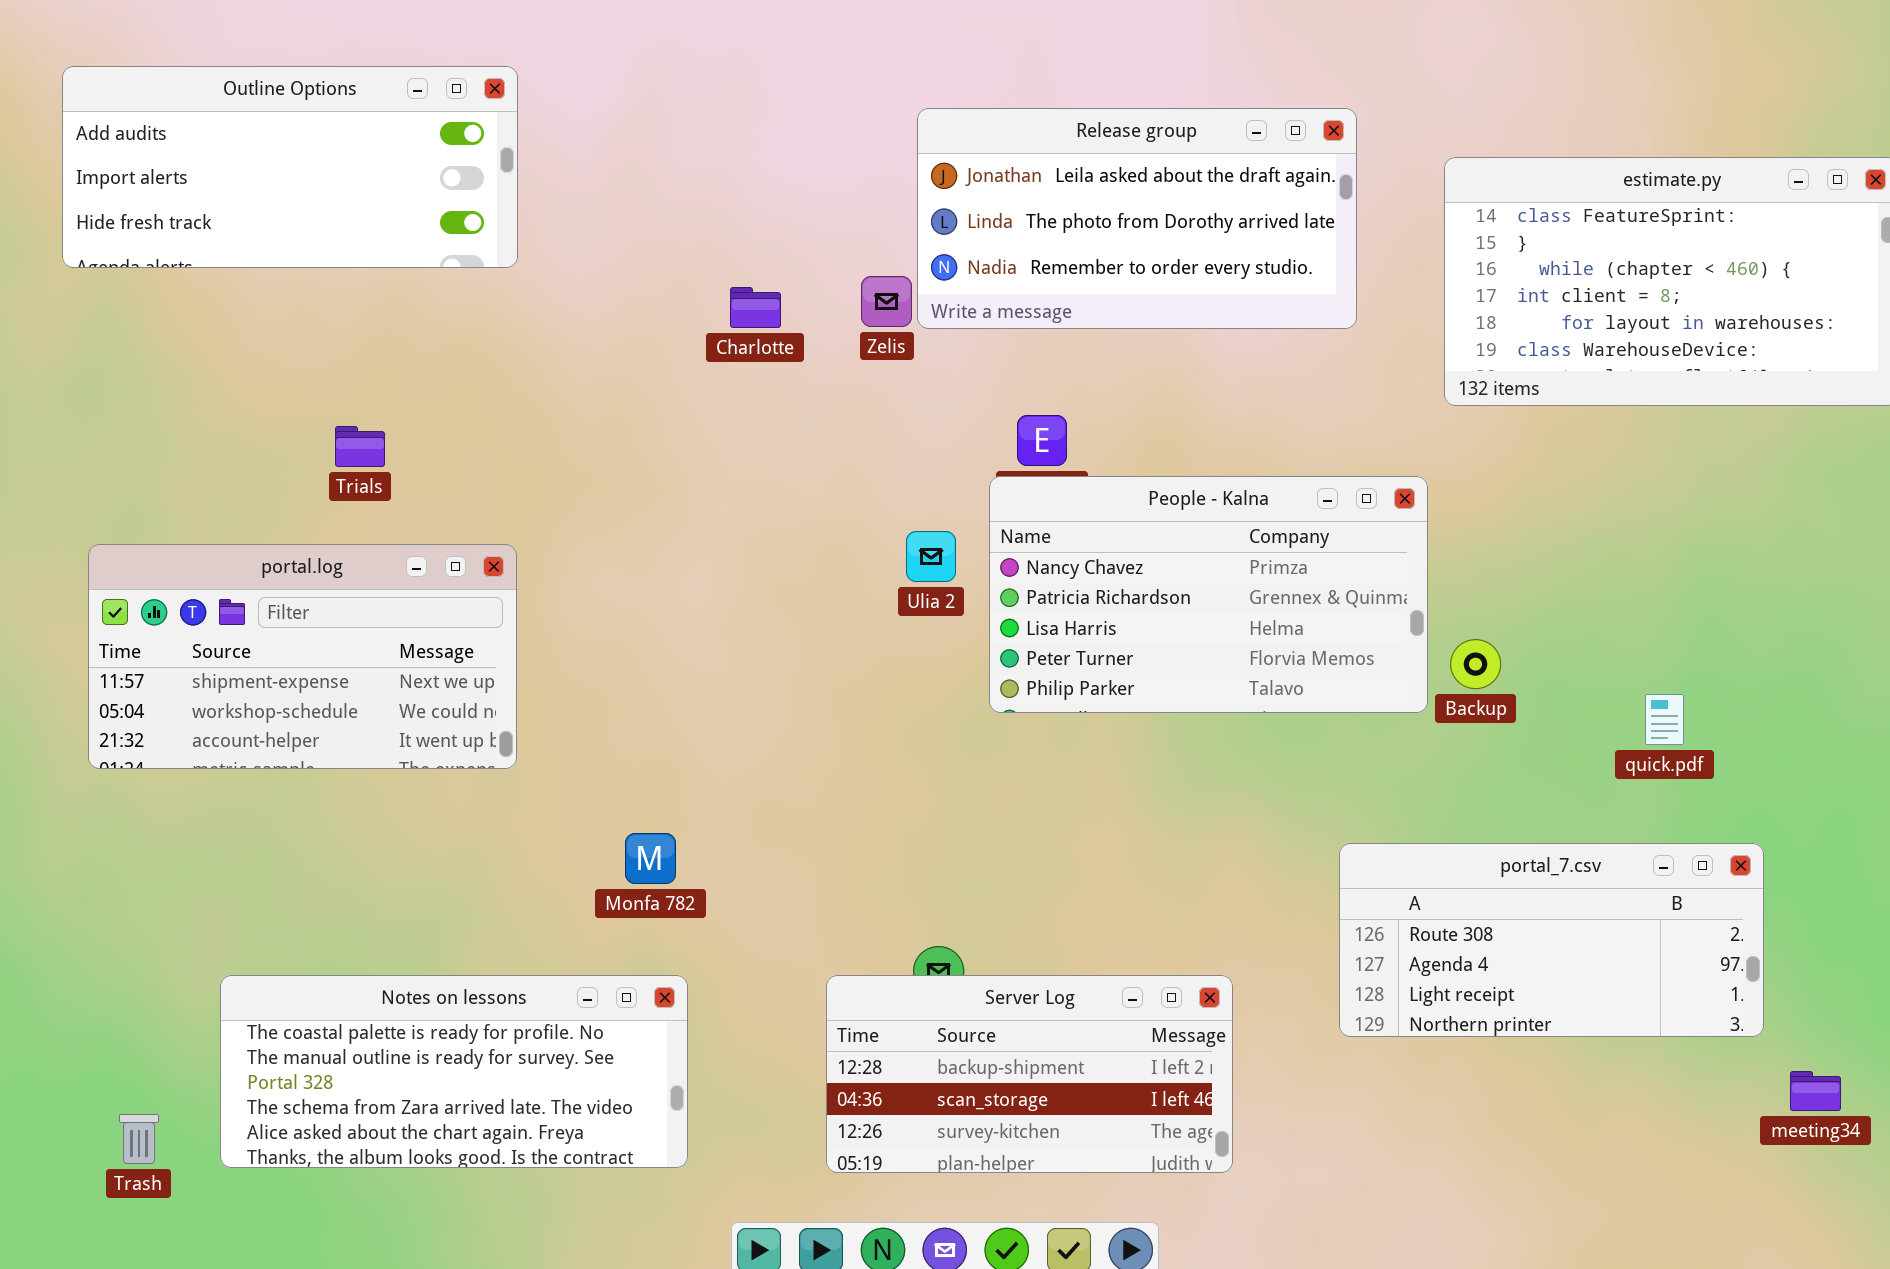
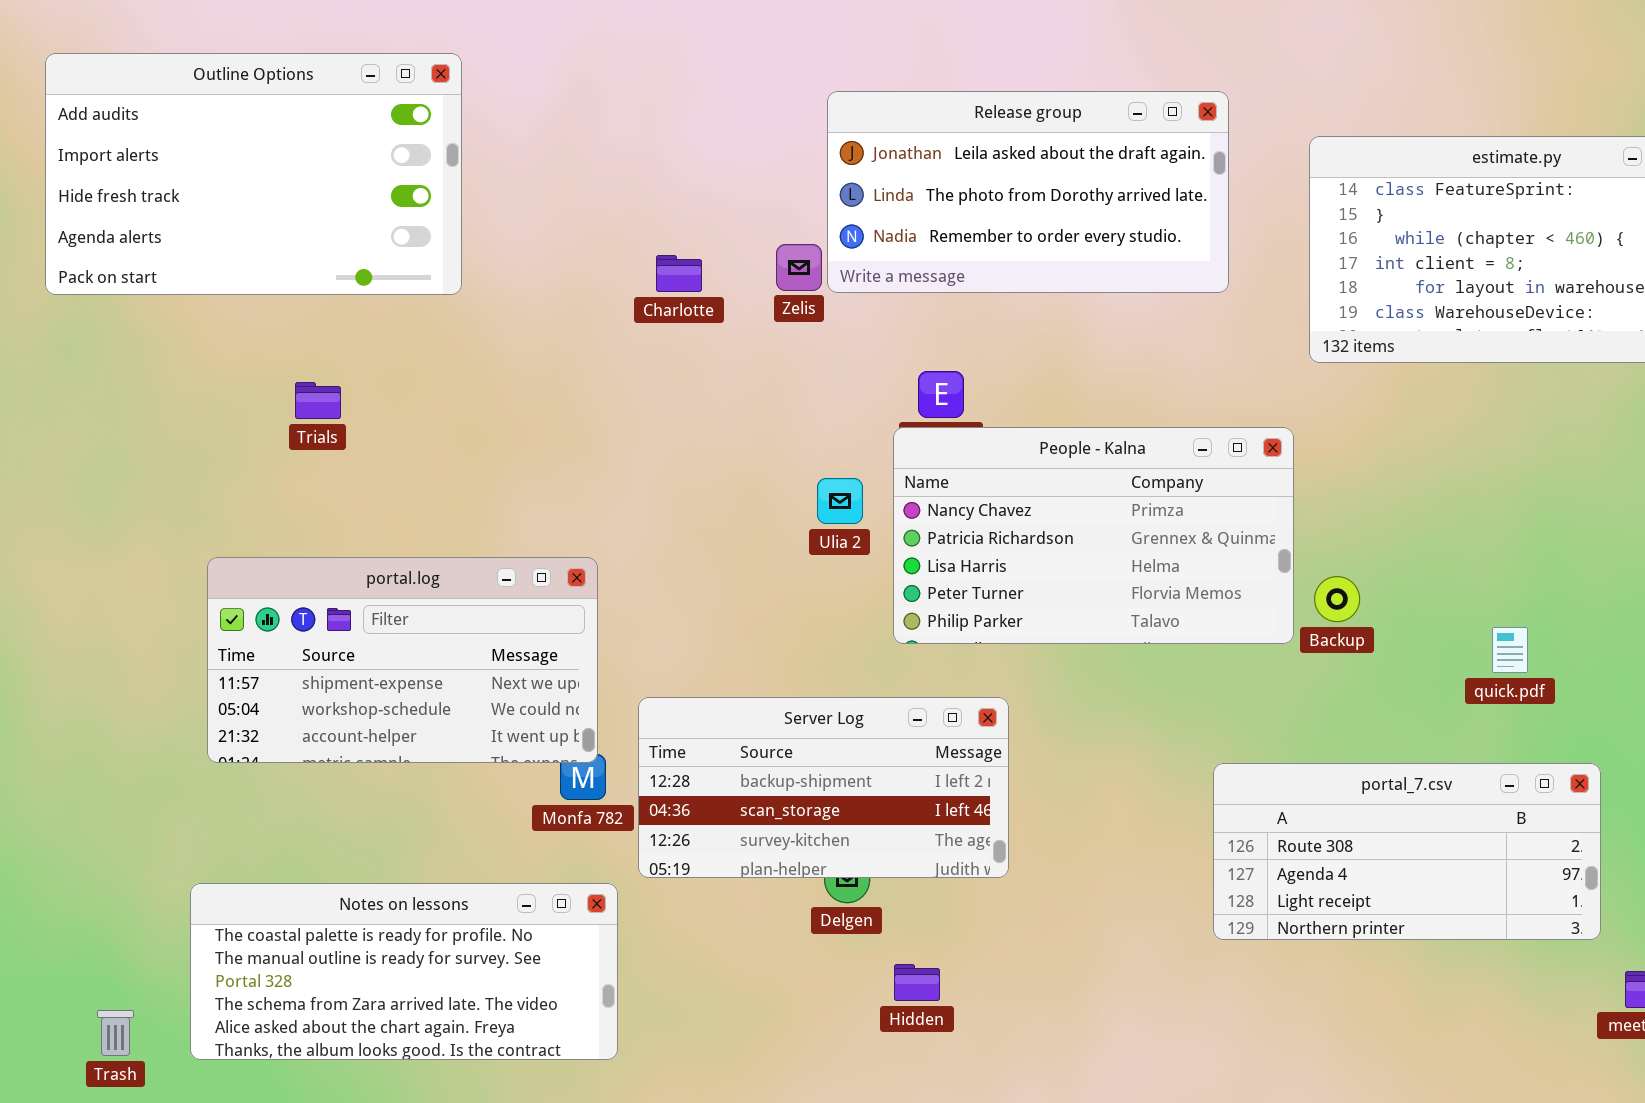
Outline Options: [62,66,518,268] -> [45,53,462,295], resized
portal.log: [88,544,517,769] -> [207,557,598,763], moved
Server Log: [826,975,1233,1173] -> [638,697,1009,878], moved

